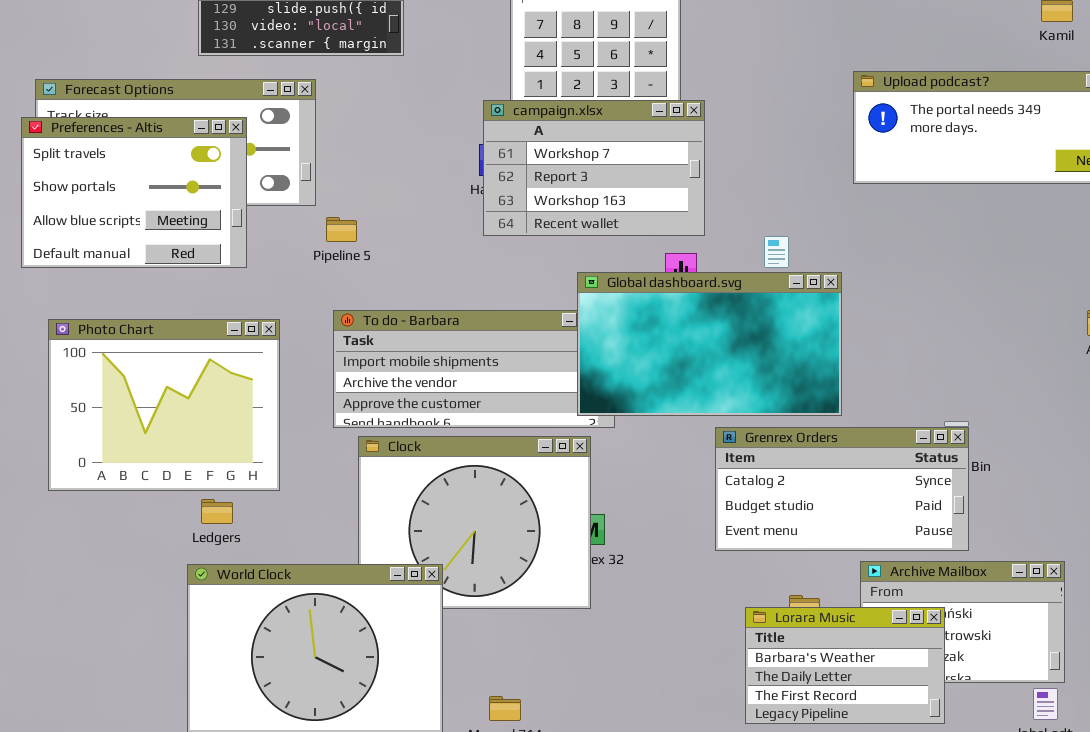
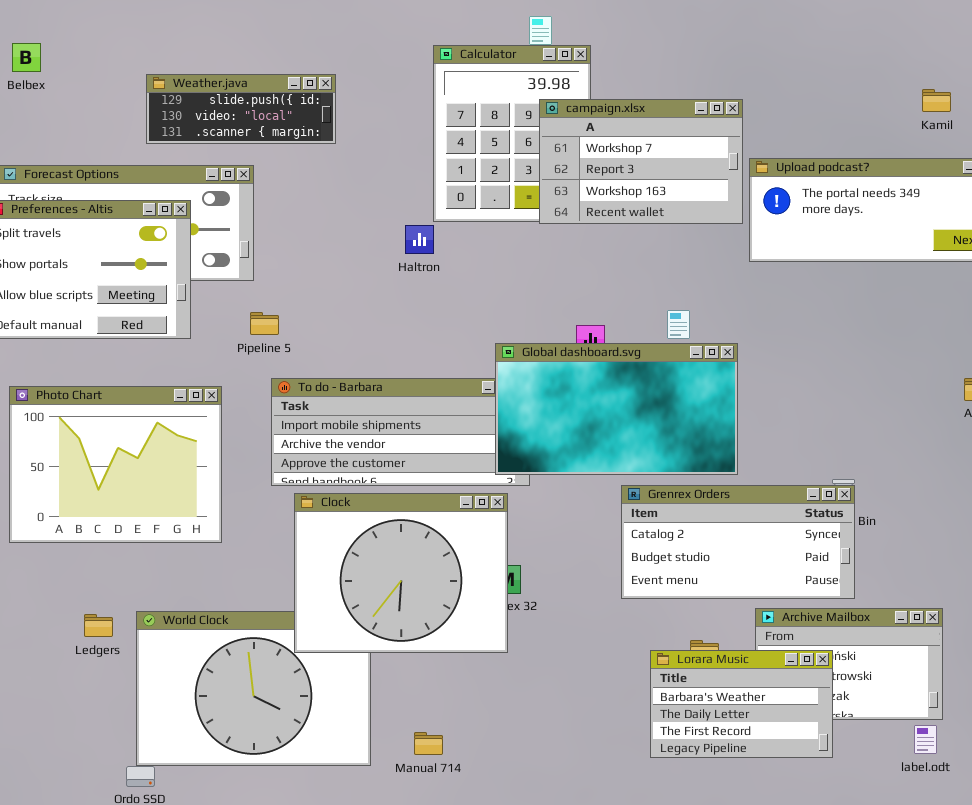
campaign.xlsx: [483,100,705,236] -> [539,99,743,224], moved
Pipeline 5: [326,217,357,242] -> [250,312,279,335], moved
Clock: [358,436,591,609] -> [294,493,508,653], raised
Ledgers: [201,499,233,524] -> [84,614,113,637], moved

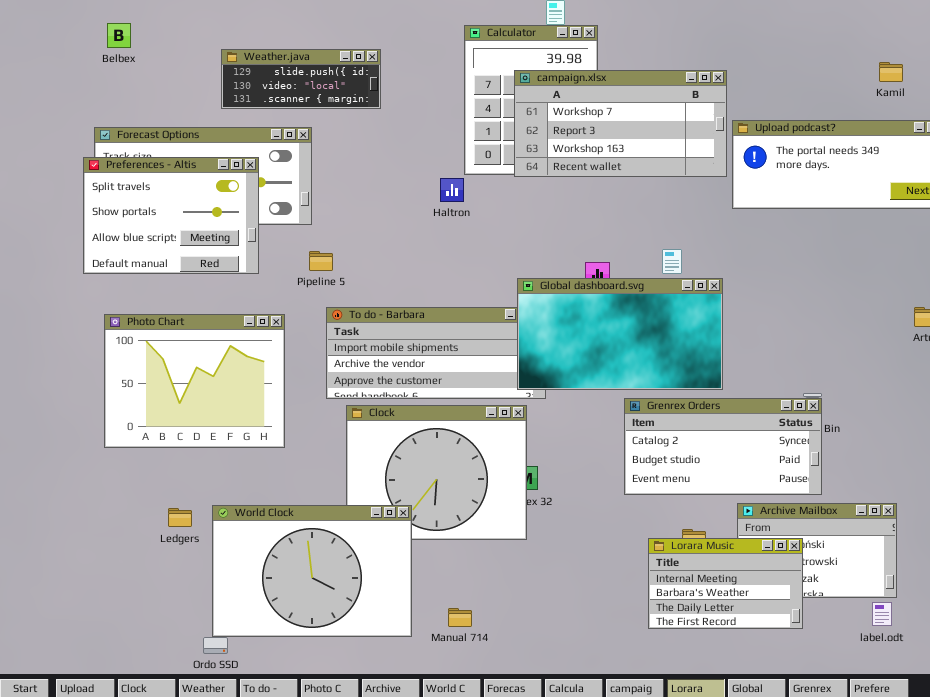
campaign.xlsx: [539,99,743,224] -> [514,70,727,177], resized
World Clock: [136,611,371,766] -> [212,505,412,637], raised
Lorara Music: [650,650,833,758] -> [648,538,803,629], scrolled up 1 row

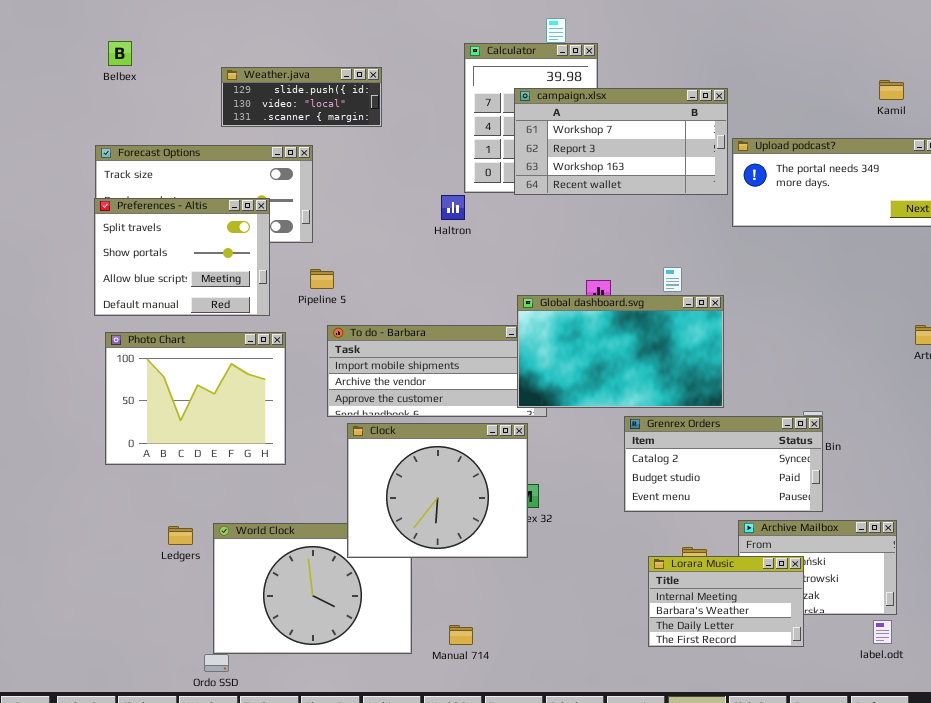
Preferences - Altis: [83,157,259,274] -> [94,198,270,316], moved
Clock: [346,405,527,540] -> [347,423,528,558], raised

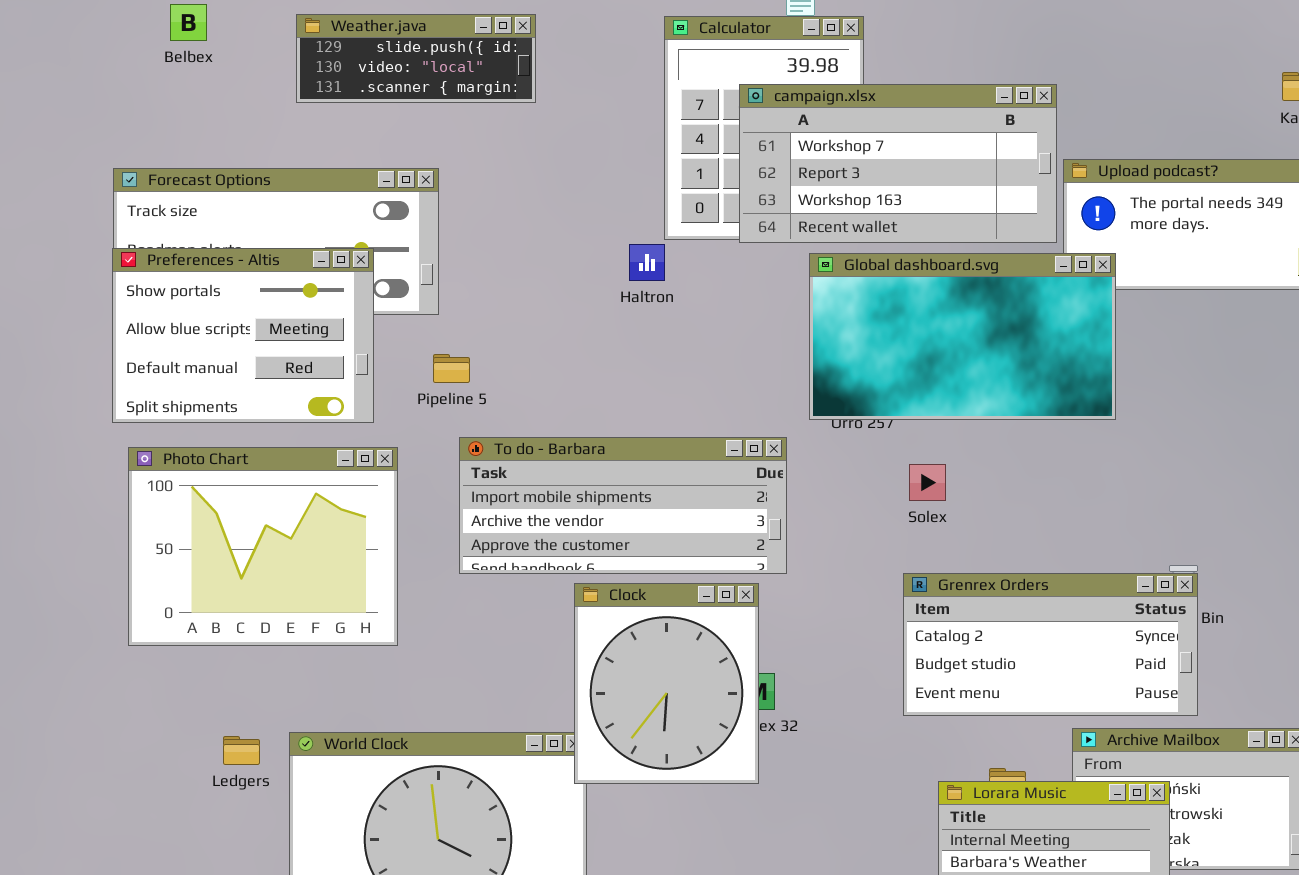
Belbex: [108,41,132,66] -> [170,4,207,41], moved
Weather.java: [221,67,382,127] -> [296,14,536,103], moved
Preferences - Altis: [94,198,270,316] -> [112,248,374,423], scrolled down 1 row
Global dashboard.svg: [517,295,724,408] -> [809,253,1116,420], moved
Clock: [347,423,528,558] -> [574,583,759,784], resized

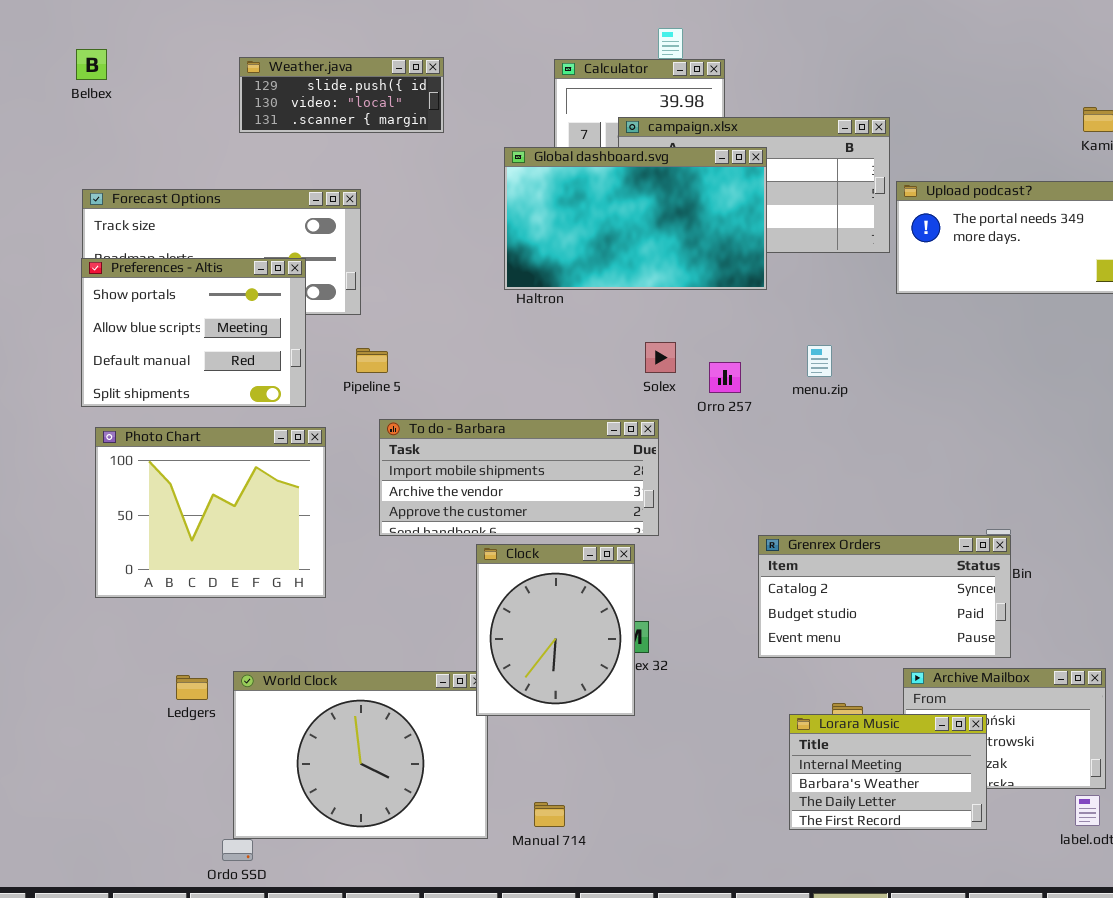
Belbex: [170,4,207,41] -> [76,49,107,80], moved
Global dashboard.svg: [809,253,1116,420] -> [504,147,767,290], moved
Solex: [909,464,946,501] -> [645,342,676,373], moved

